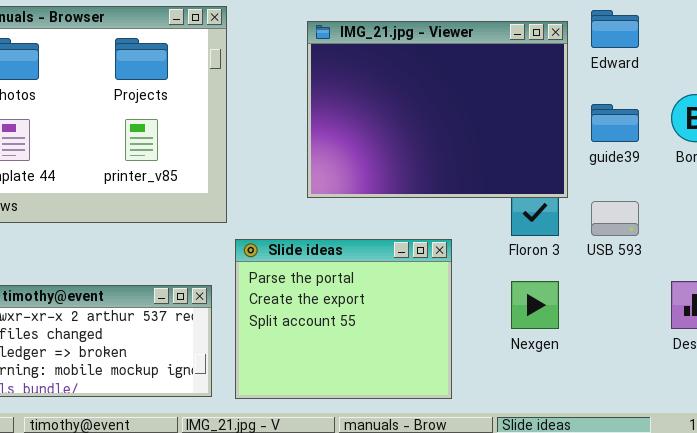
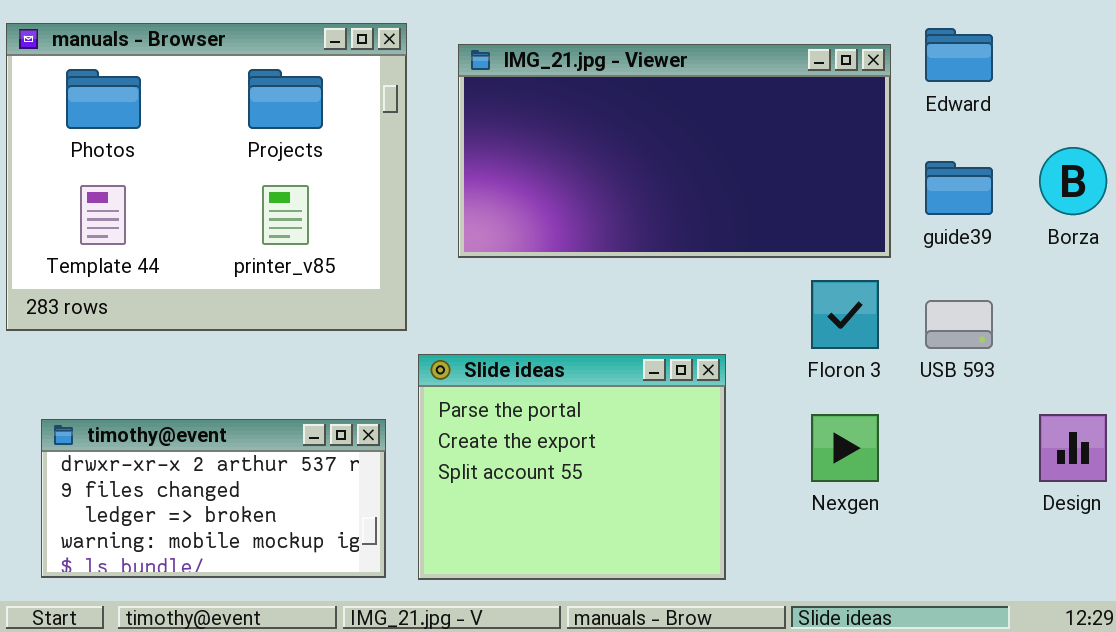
IMG_21.jpg - Viewer: [307,21,568,198] -> [458,44,891,258], resized

